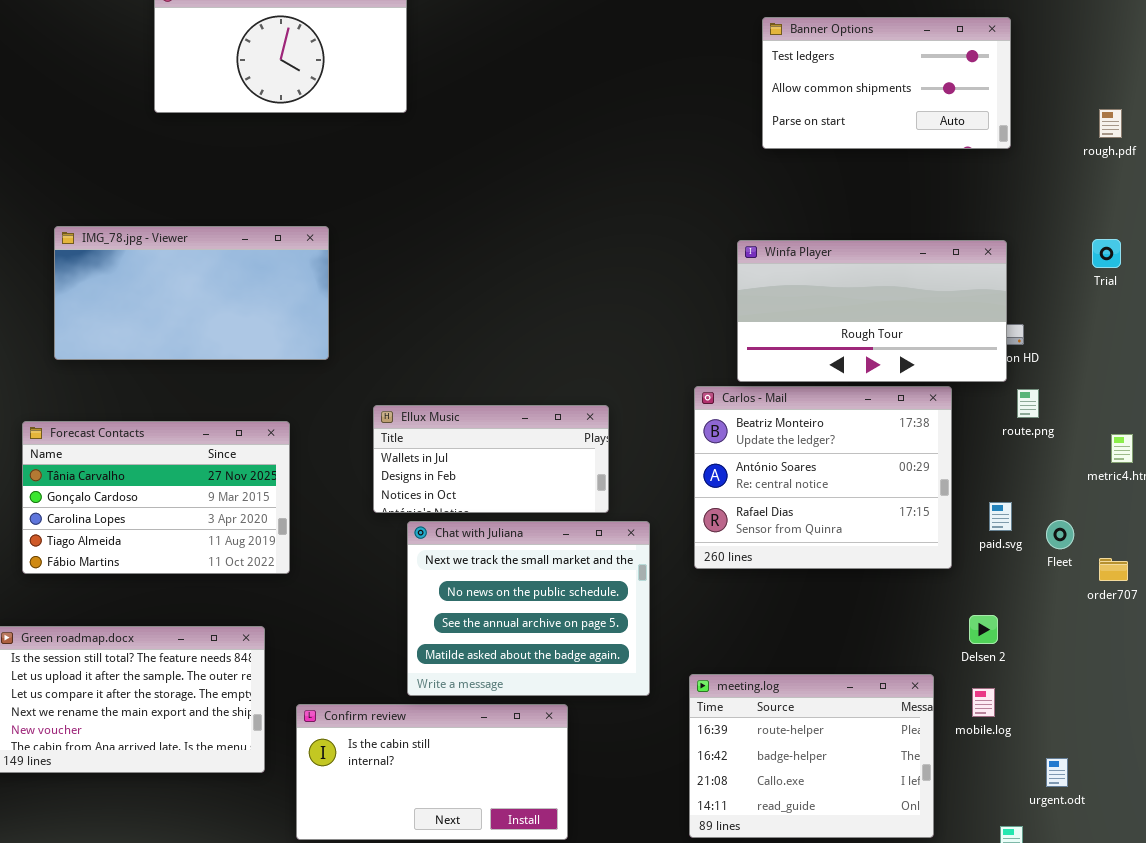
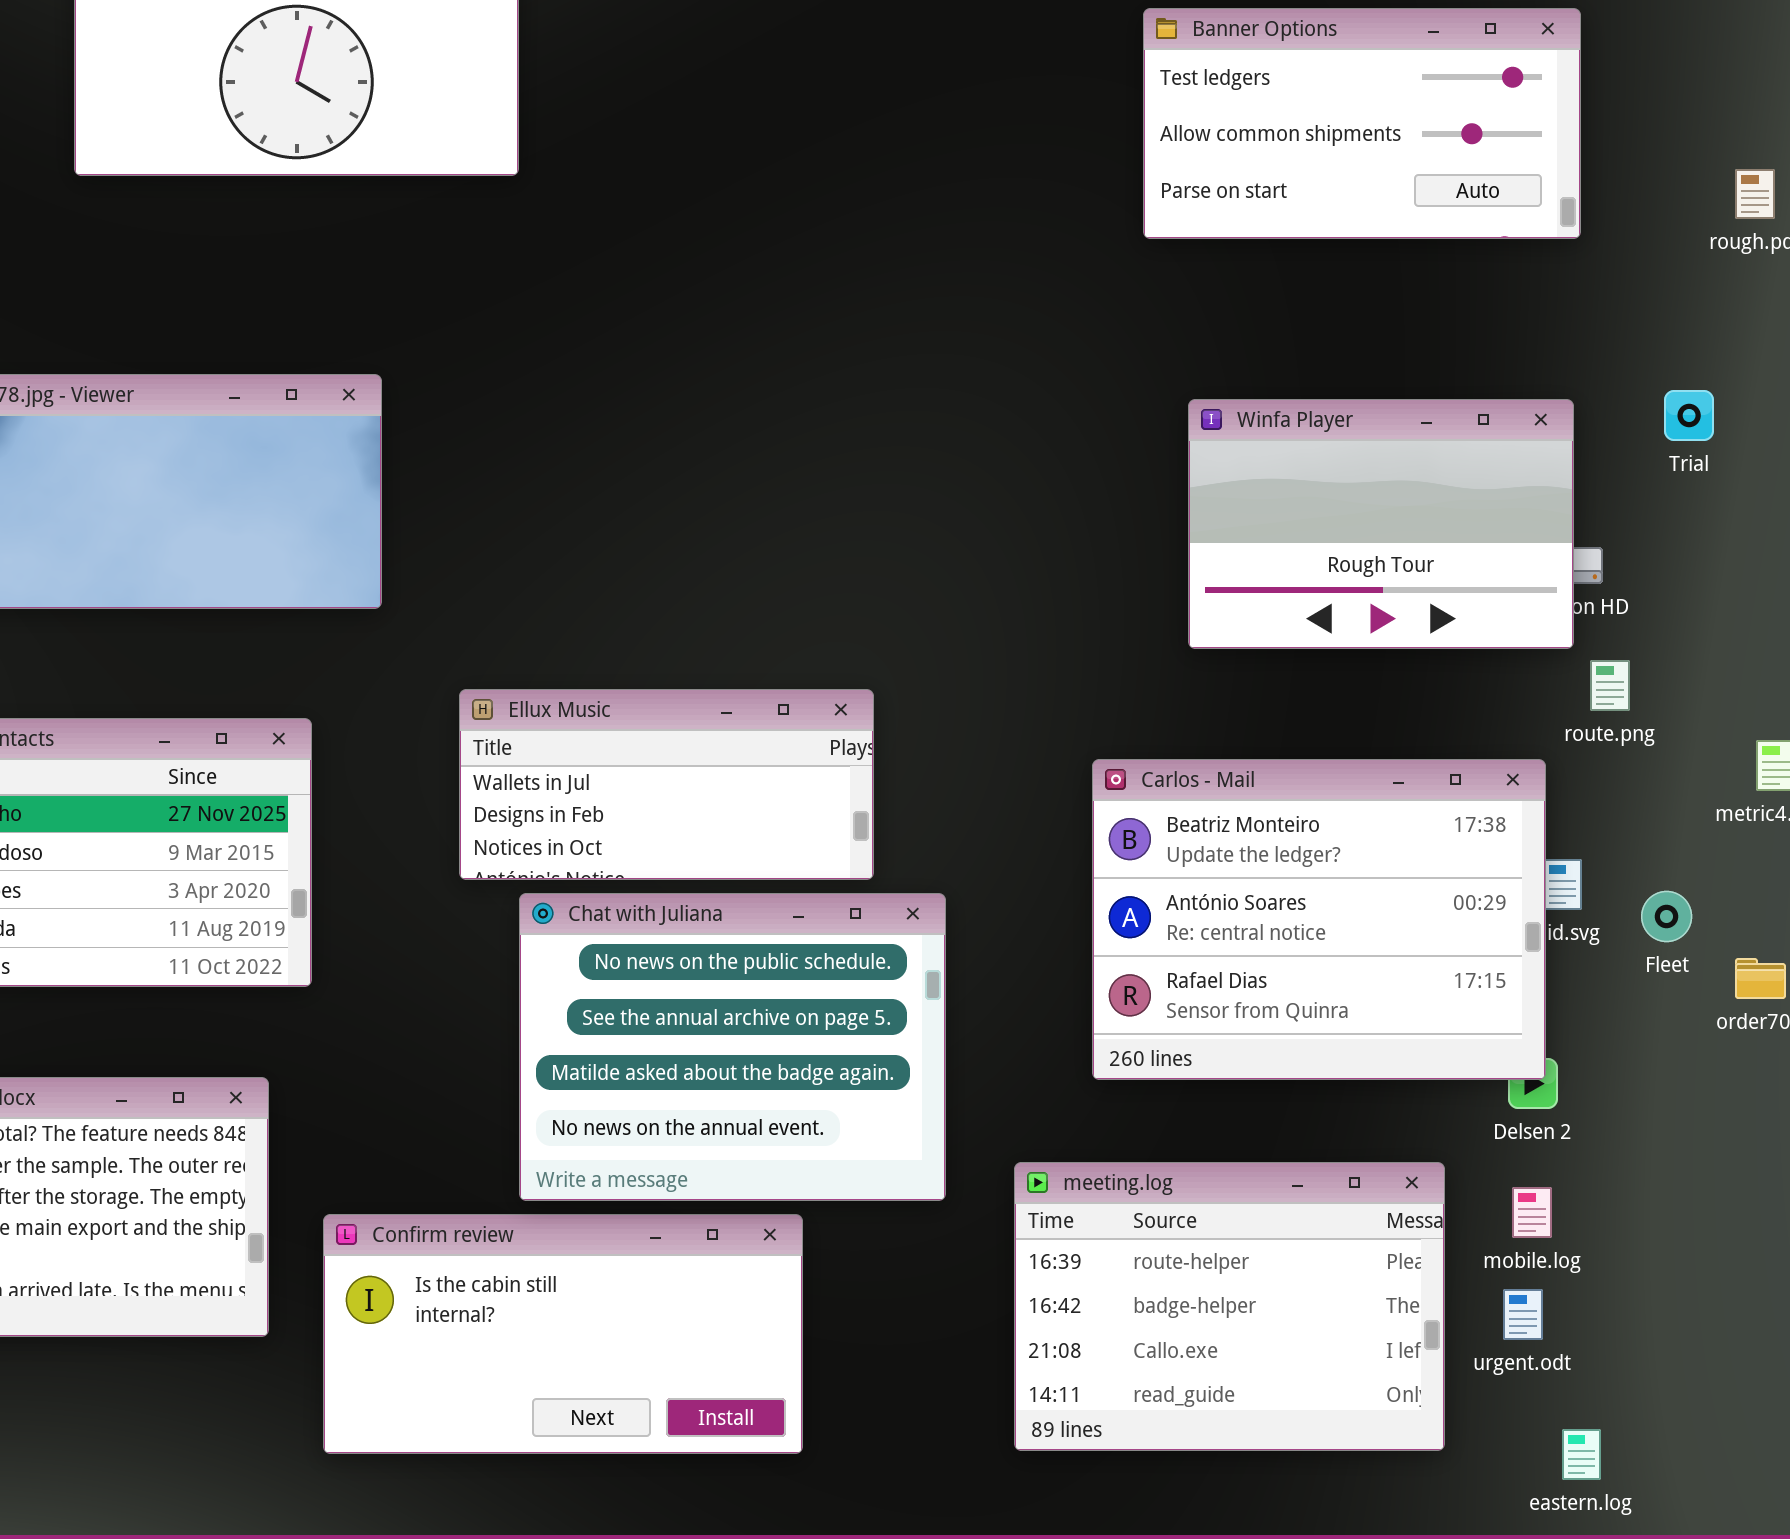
Trial: [1092,239,1121,268] -> [1664,390,1714,441], moved
Winfa Player: [737,240,1007,382] -> [1188,399,1574,649], resized
Carlos - Mail: [694,386,952,569] -> [1092,759,1546,1080], moved
Chat with Juliana: [407,521,650,696] -> [519,893,946,1201], scrolled down 1 row
urgent.odt: [1046,758,1068,787] -> [1503,1289,1543,1340], moved

